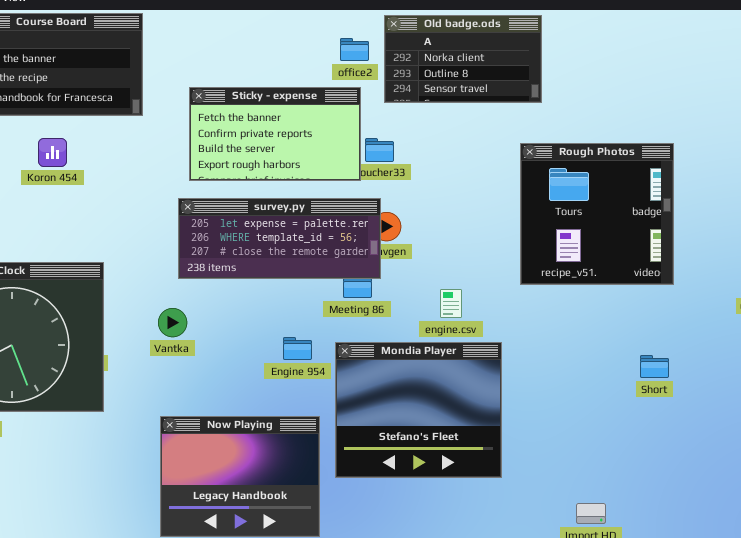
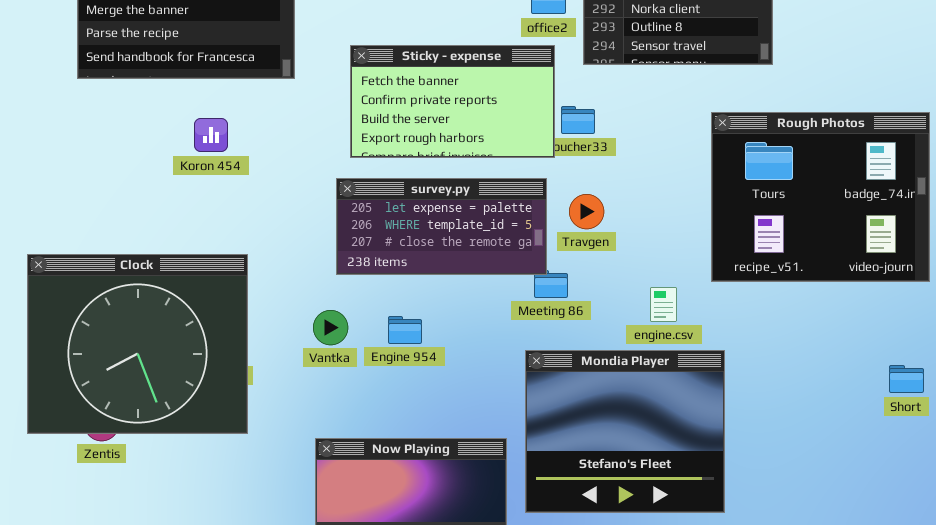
Koron 454: [38,138,67,167] -> [194,118,228,152], moved
Rough Photos: [520,143,674,285] -> [711,112,930,282], resized
survey.py: [178,198,381,279] -> [336,178,547,275], resized
Engine 954: [283,337,312,360] -> [388,316,422,344], moved

